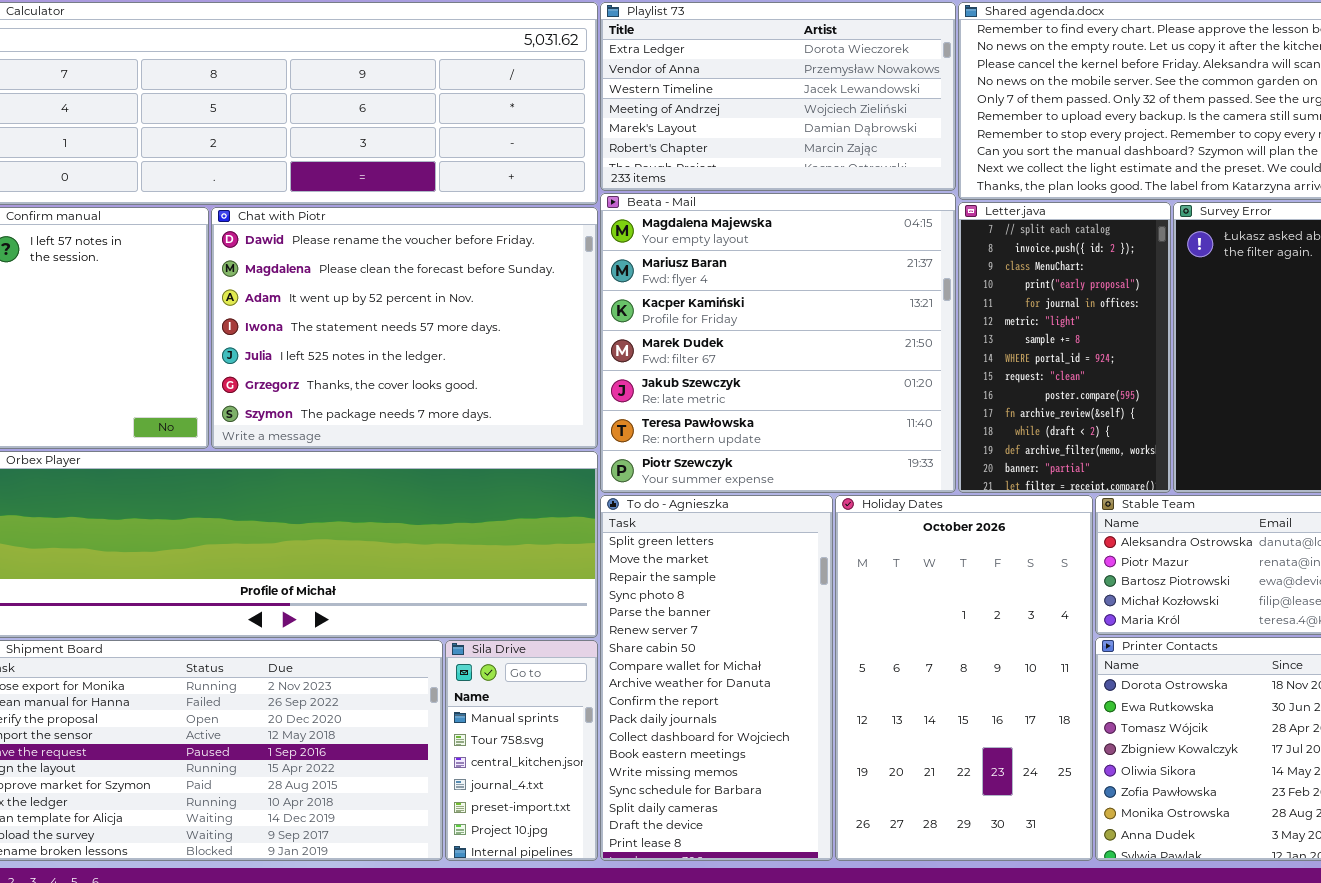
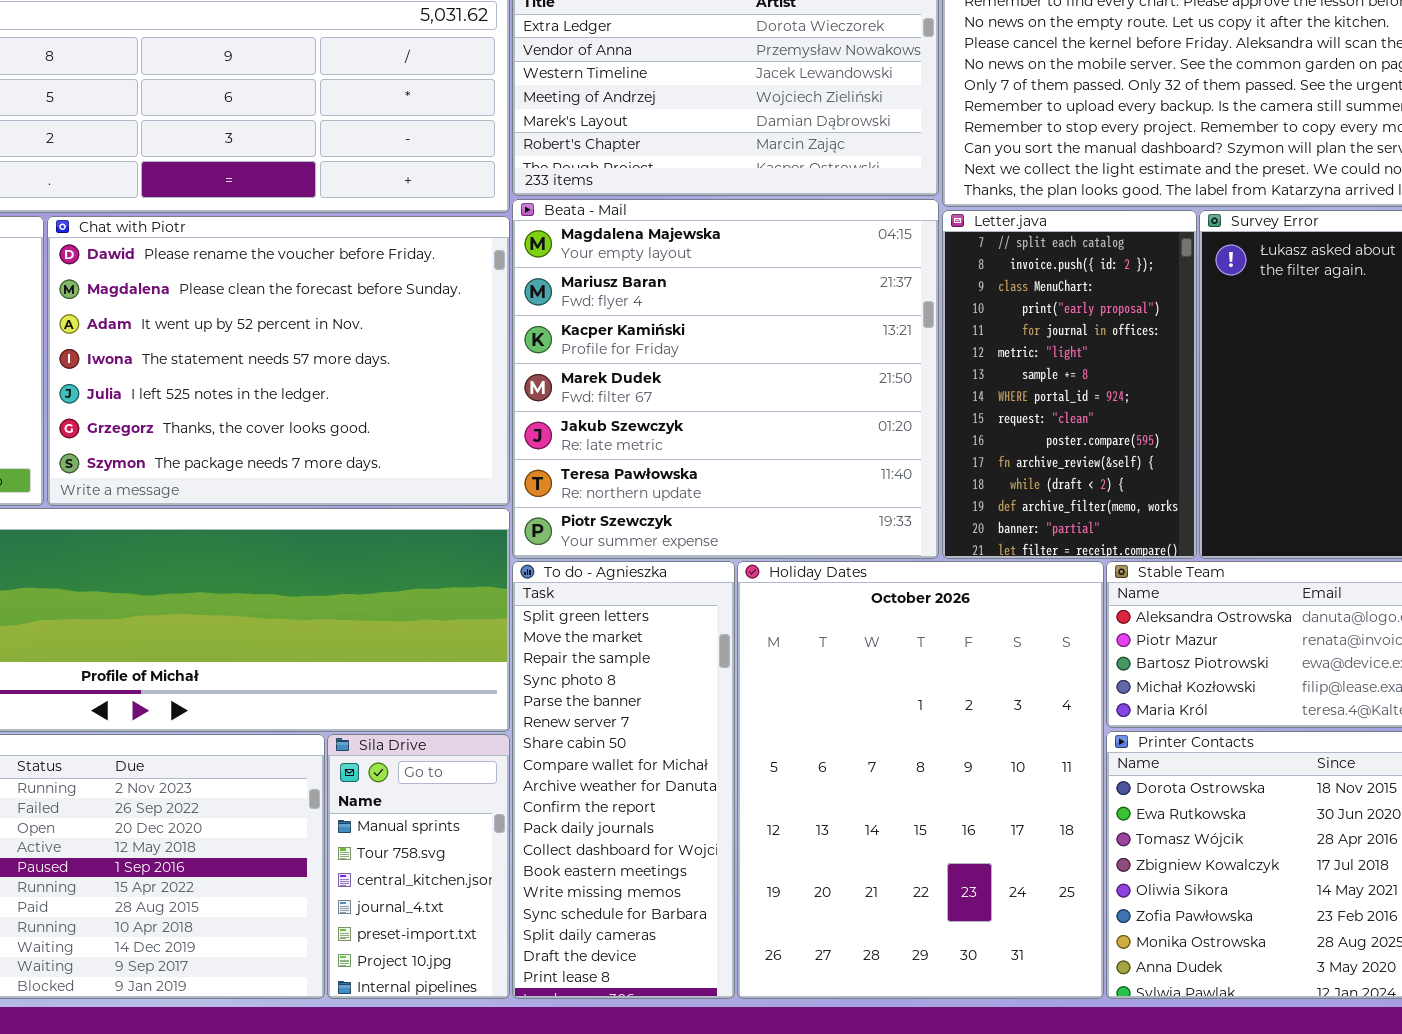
To do - Agnieszka: [600,495,833,861] -> [512,561,735,999], resized
Holiday Dates: [835,495,1093,861] -> [737,561,1104,999], resized

